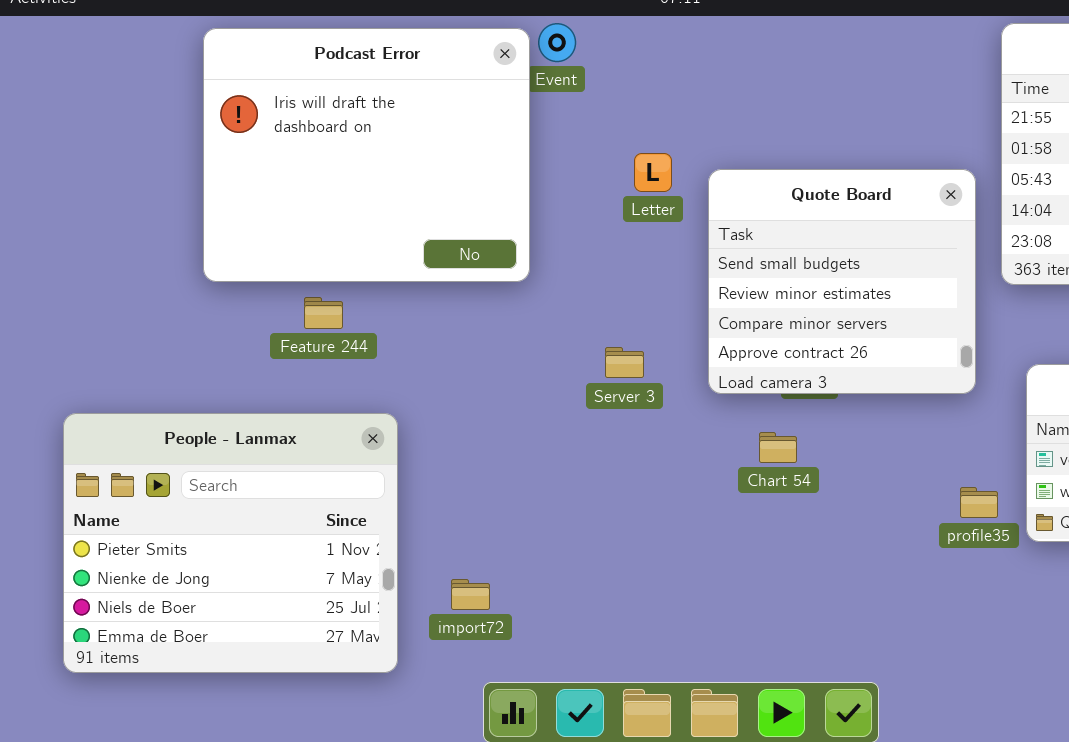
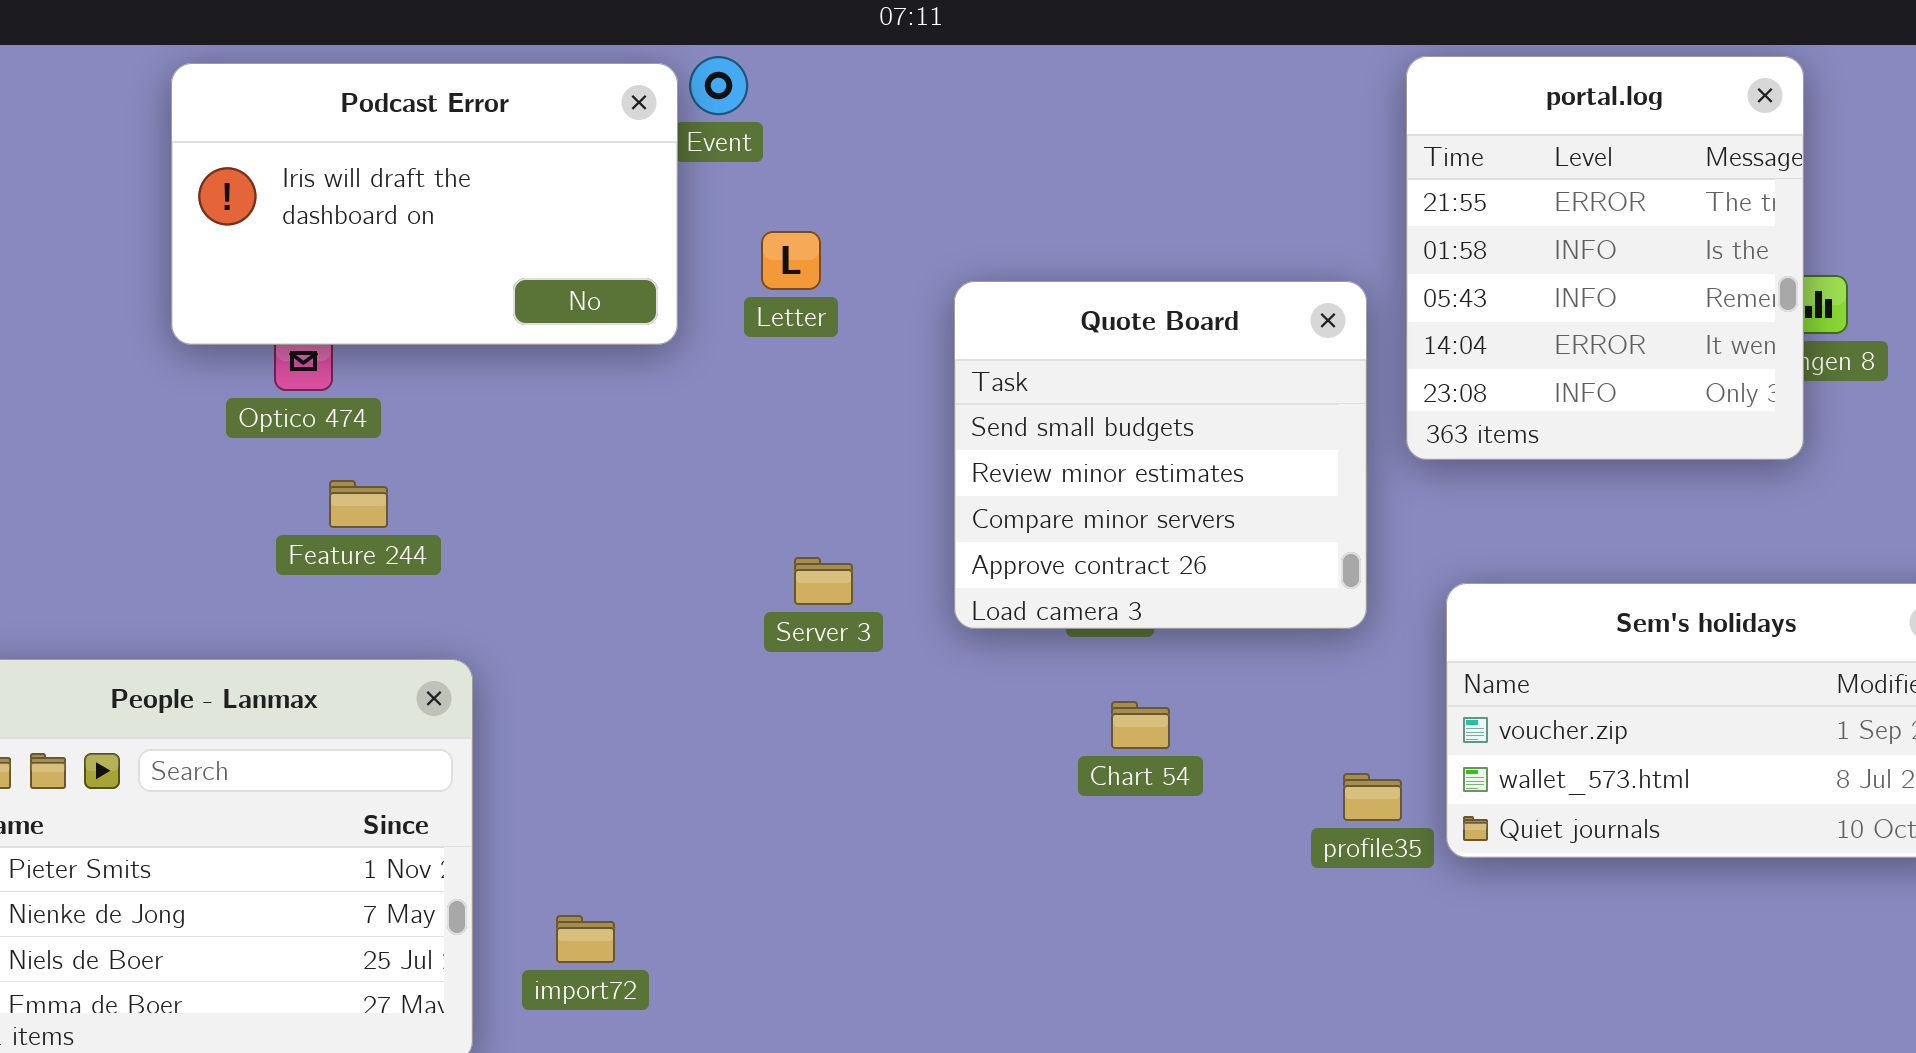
Podcast Error: [203,28,530,282] -> [171,63,678,345], resized
Letter: [634,153,672,192] -> [761,231,821,290], moved
Chart 54: [759,432,797,463] -> [1111,701,1170,749], moved

